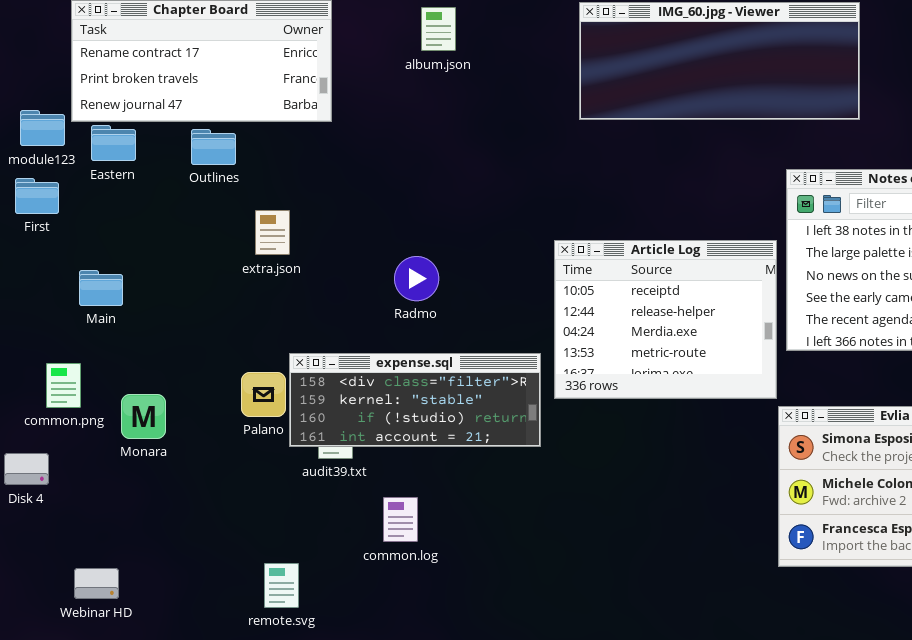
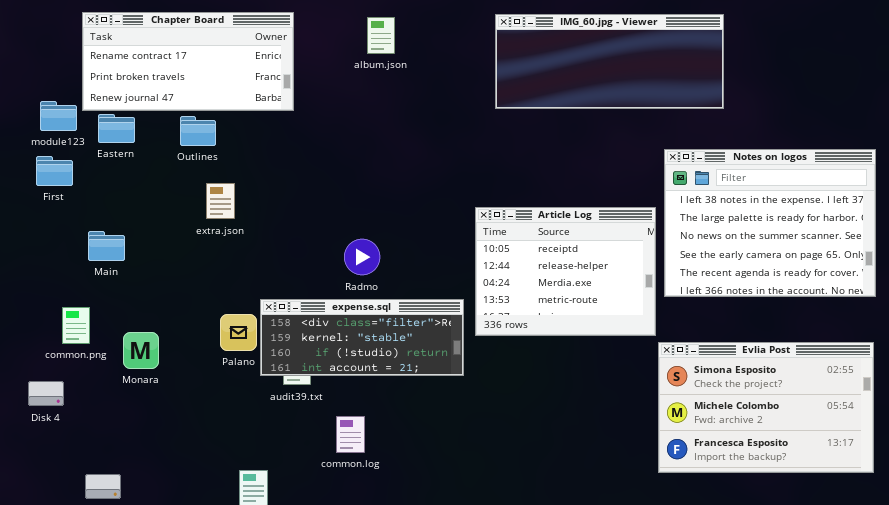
extra.json: [255,210,290,255] -> [206,183,235,219], moved
Radmo: [394,256,439,301] -> [344,239,380,275], moved

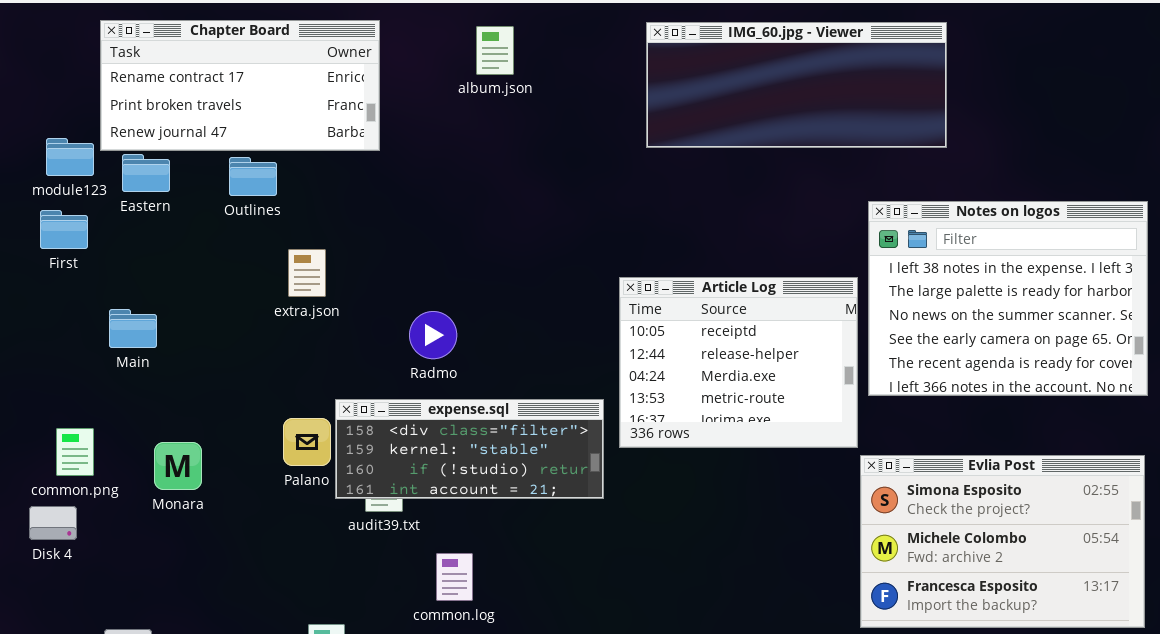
extra.json: [206,183,235,219] -> [288,249,326,297], moved
Radmo: [344,239,380,275] -> [409,311,457,359], moved
common.png: [62,307,90,344] -> [56,428,94,476], moved

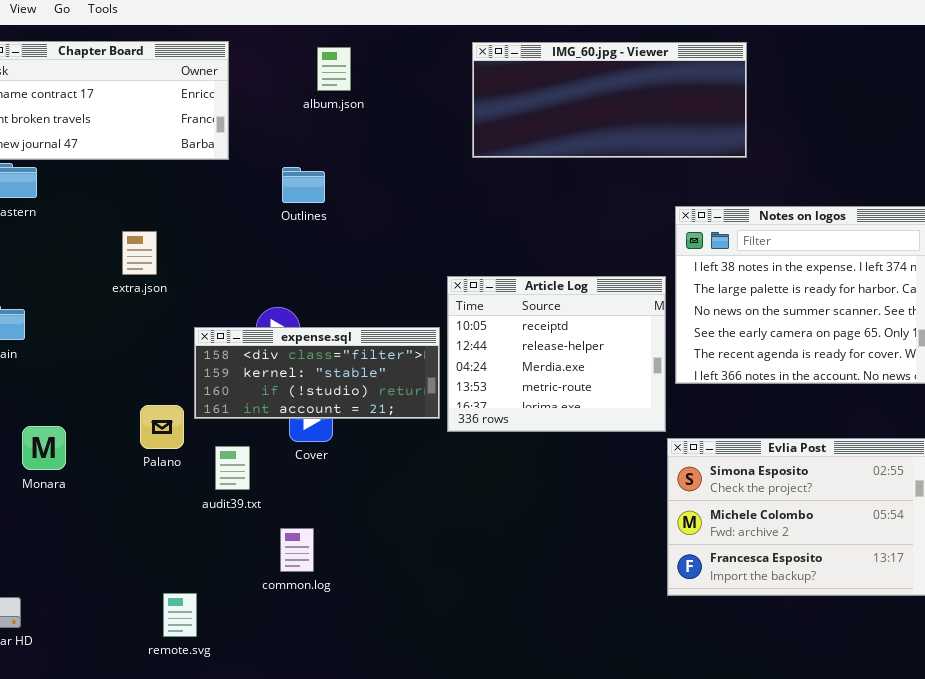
Outlines: [229,157,277,196] -> [282,167,325,203], moved
extra.json: [288,249,326,297] -> [122,231,157,275], moved
expense.sql: [335,399,604,499] -> [194,327,440,419], moved

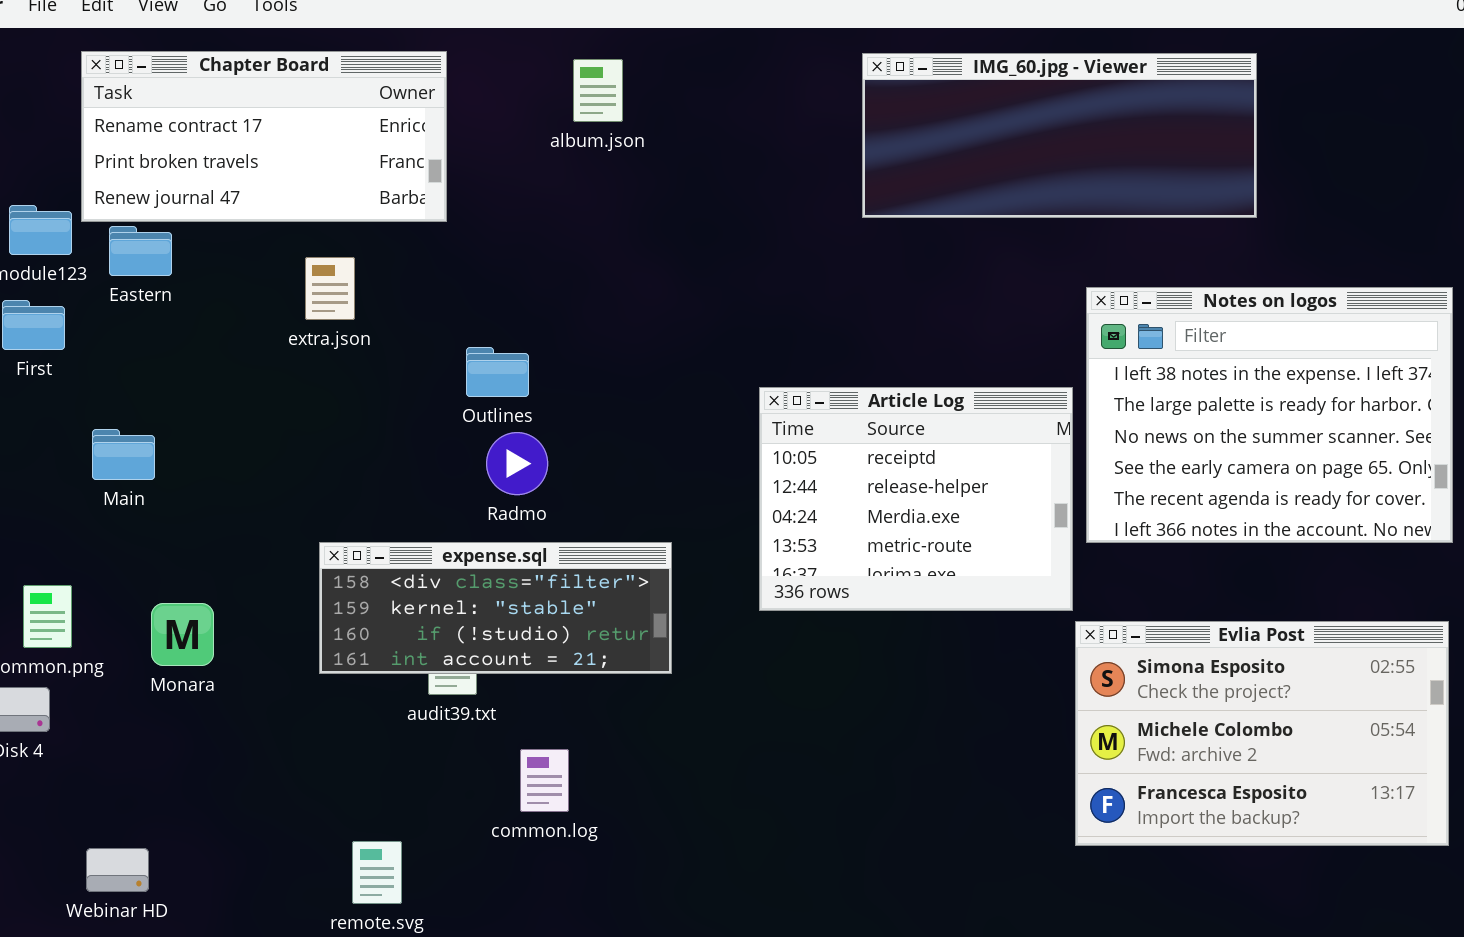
IMG_60.jpg - Viewer: [472,42,747,158] -> [862,53,1257,218], moved
Outlines: [282,167,325,203] -> [466,347,529,397], moved
extra.json: [122,231,157,275] -> [305,257,355,320], moved
expense.sql: [194,327,440,419] -> [319,542,672,674], moved

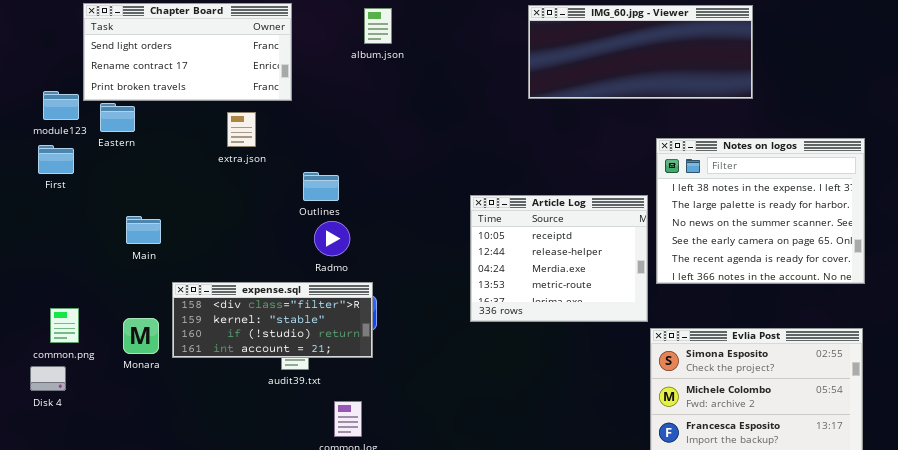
Chapter Board: [81,51,447,222] -> [83,3,292,101], scrolled up 1 row
extra.json: [305,257,355,320] -> [227,112,256,147], moved
Main: [92,429,155,480] -> [126,216,161,244], moved
expense.sql: [319,542,672,674] -> [172,282,373,358], moved

